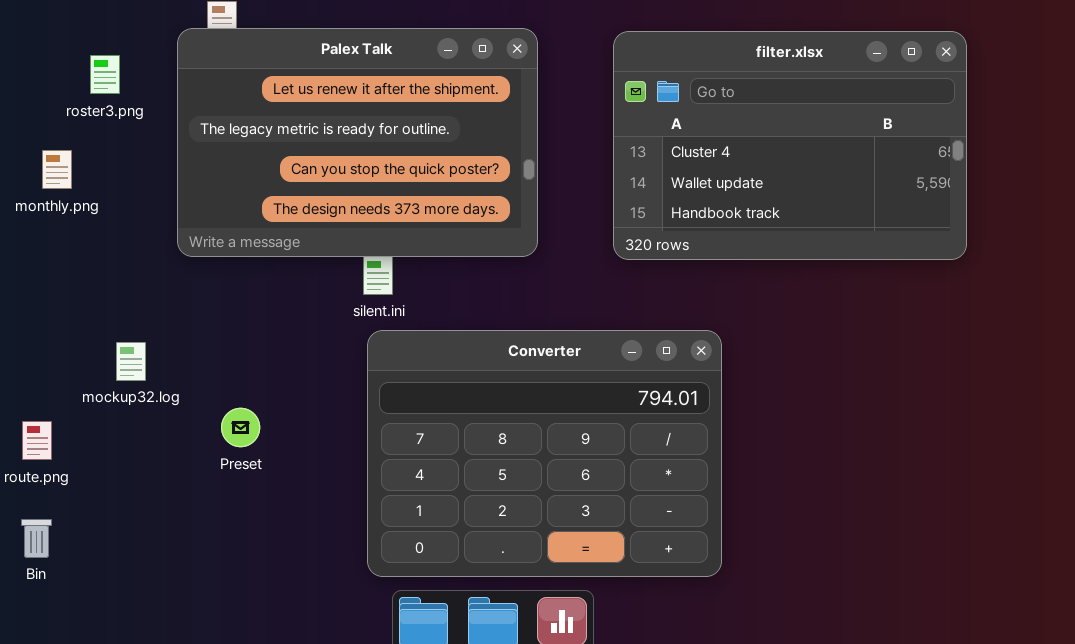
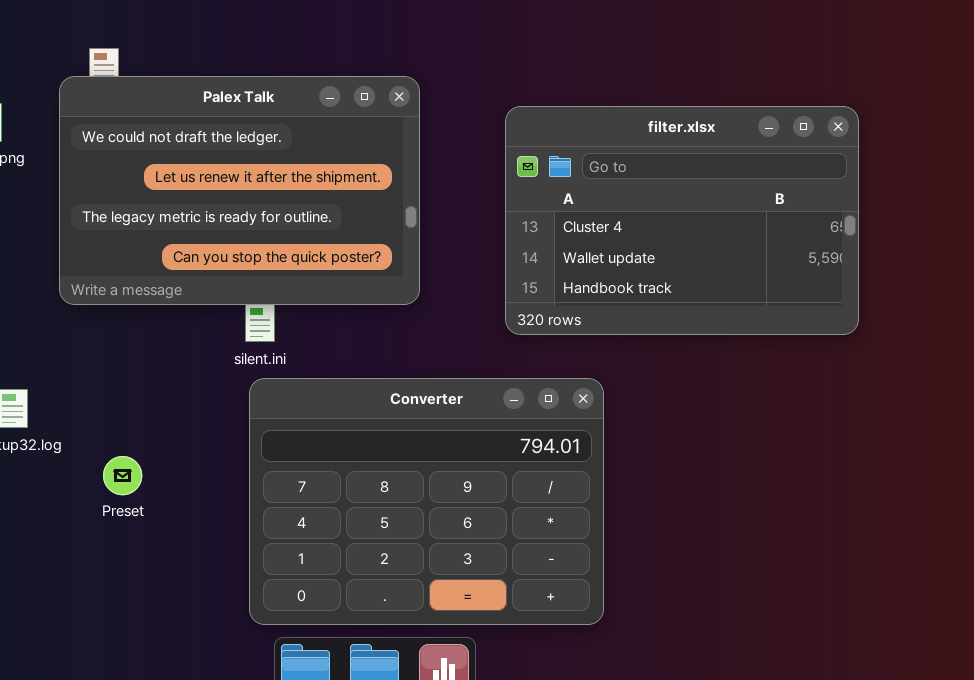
Palex Talk: [177,28,538,257] -> [59,76,420,305], scrolled up 1 row
filter.xlsx: [613,31,967,260] -> [505,106,859,335], moved

